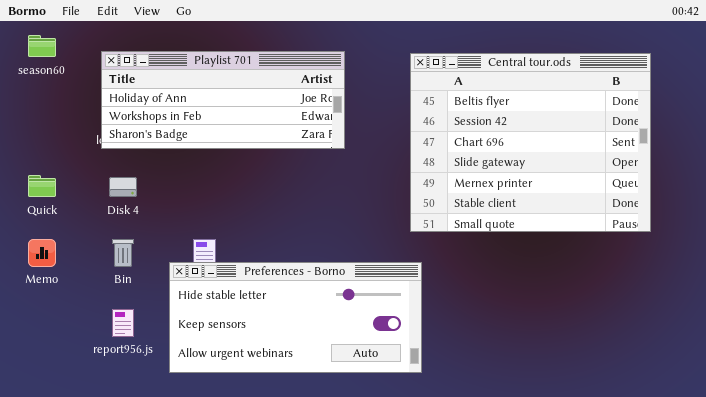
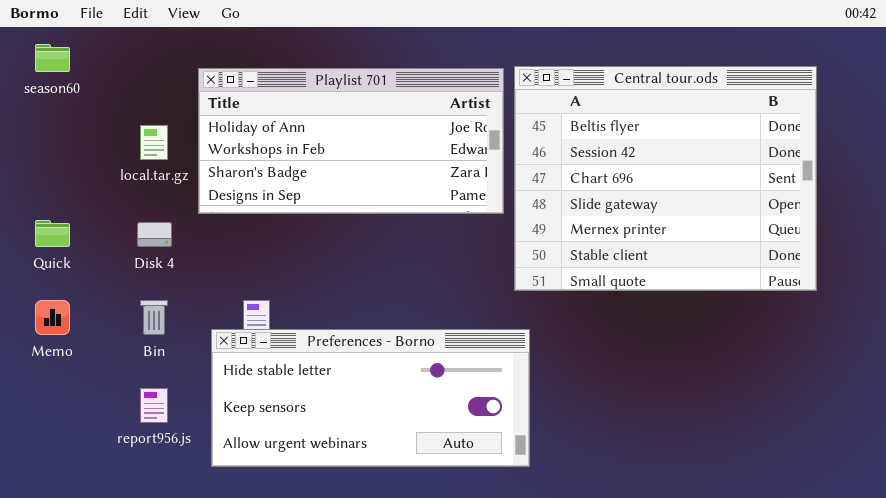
Playlist 701: [101,51,345,149] -> [198,68,504,214], moved, resized

